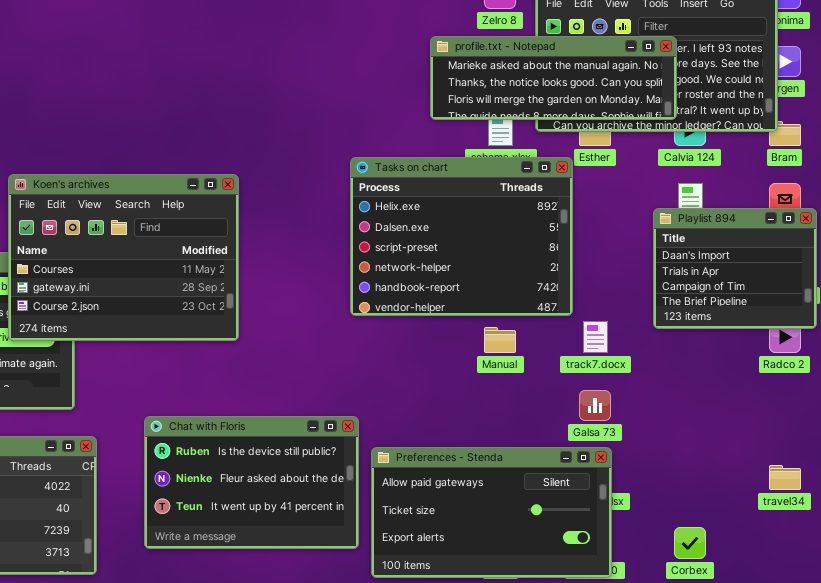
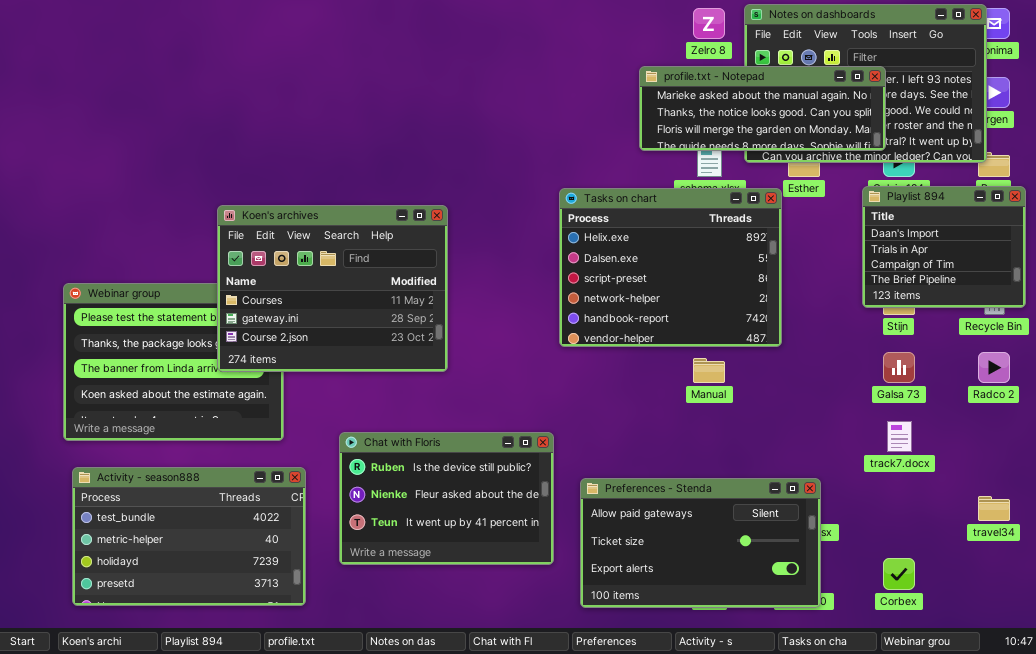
Playlist 894: [653,208,817,329] -> [862,186,1026,308], moved
track7.docx: [583,321,608,353] -> [887,421,912,452], moved
Galsa 73: [579,390,611,421] -> [883,352,915,383], moved
Chat with Floris: [144,416,359,549] -> [339,432,554,565], moved

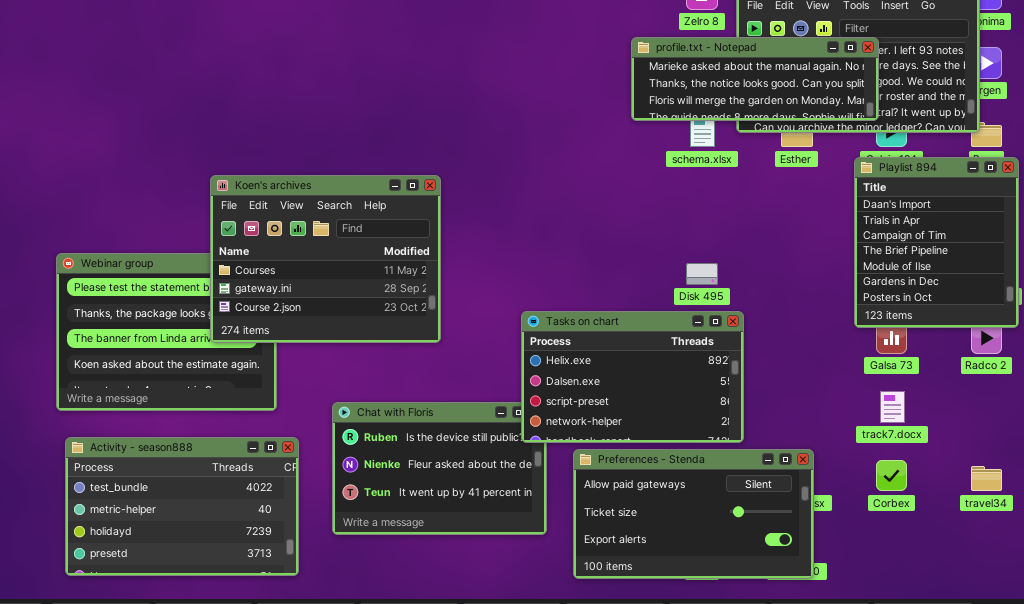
Playlist 894: [862,186,1026,308] -> [854,157,1019,328], resized
Tasks on chart: [559,188,782,347] -> [521,311,744,443], moved, resized
Corbex: [883,558,915,590] -> [876,460,907,491], moved

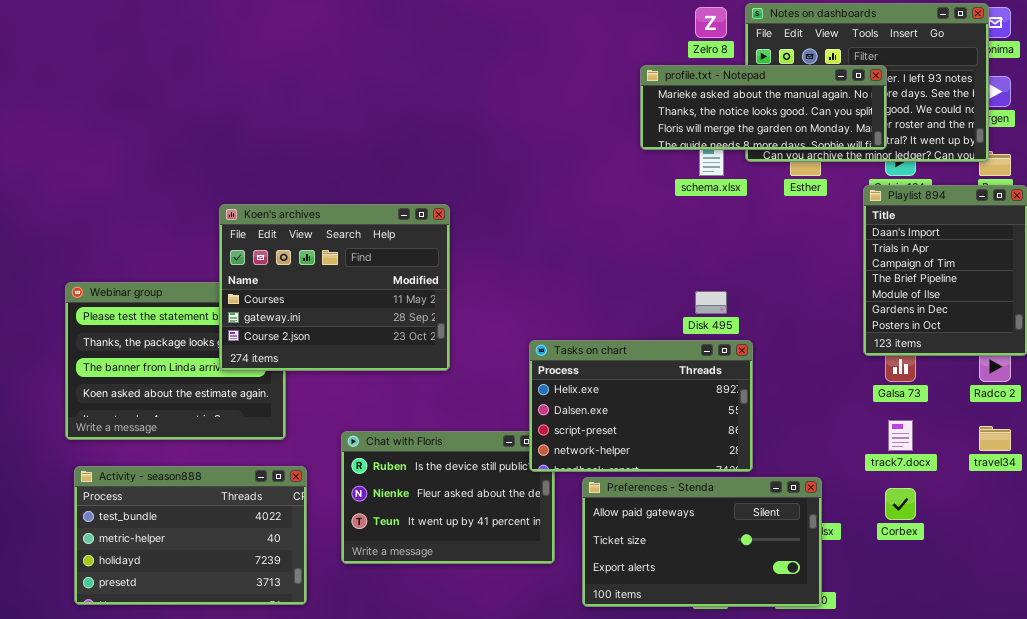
travel34: [971,466,1002,491] -> [979,426,1011,451], moved

